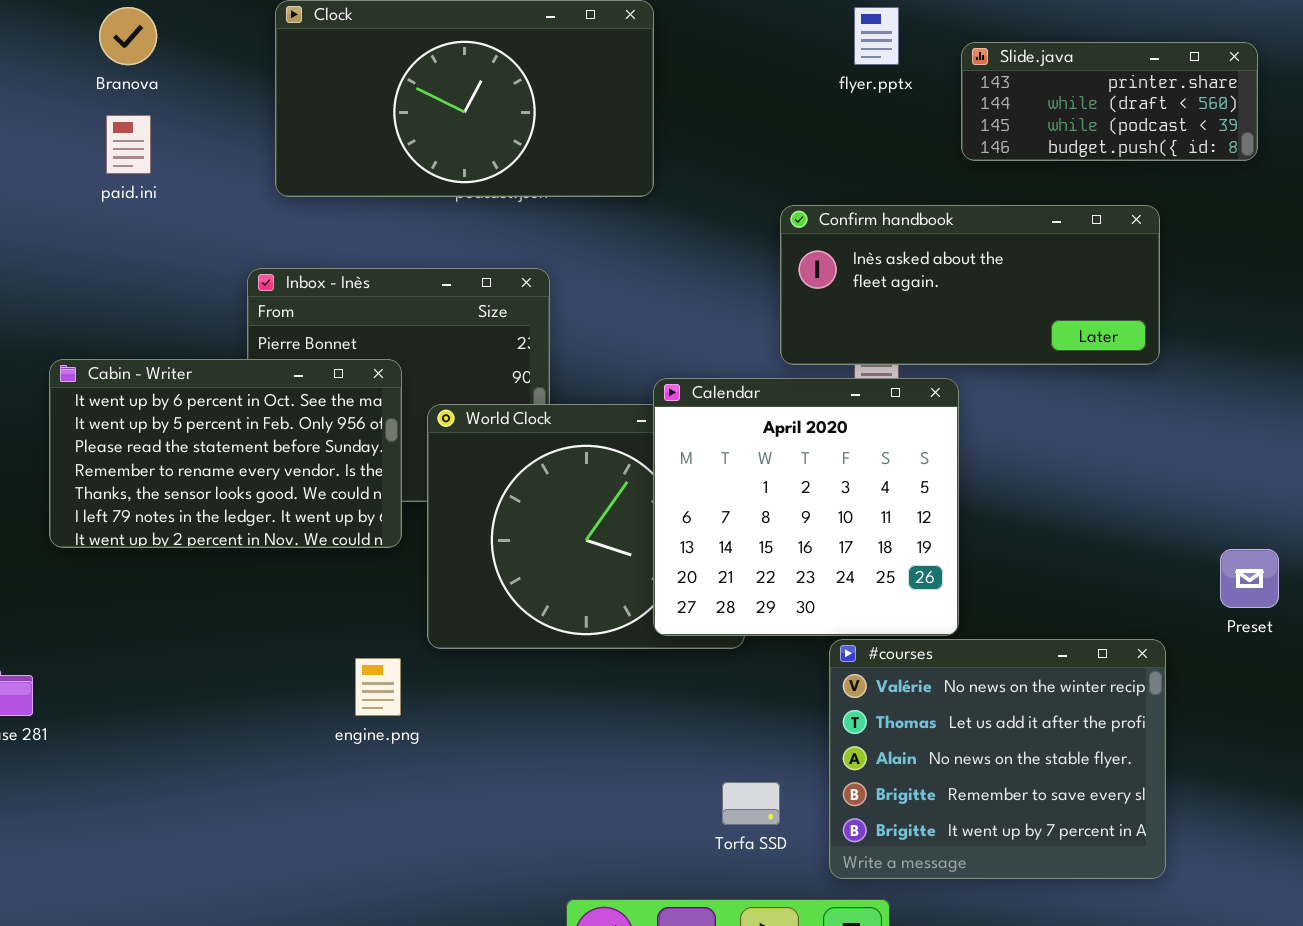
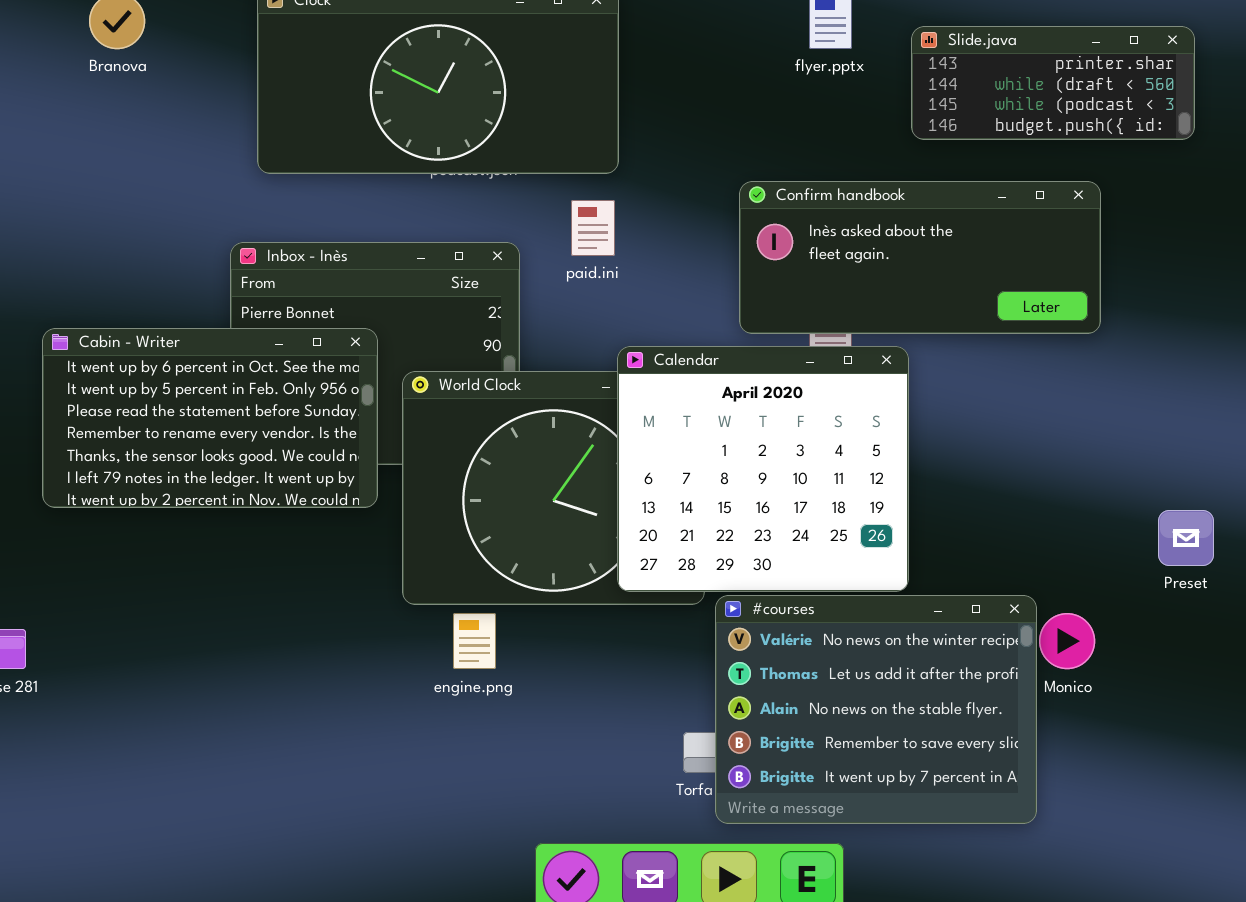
paid.ini: [106,115,151,174] -> [571,200,615,256], moved
#courses: [829,639,1166,879] -> [715,595,1037,824], moved
engine.png: [355,658,401,716] -> [453,613,496,669], moved

